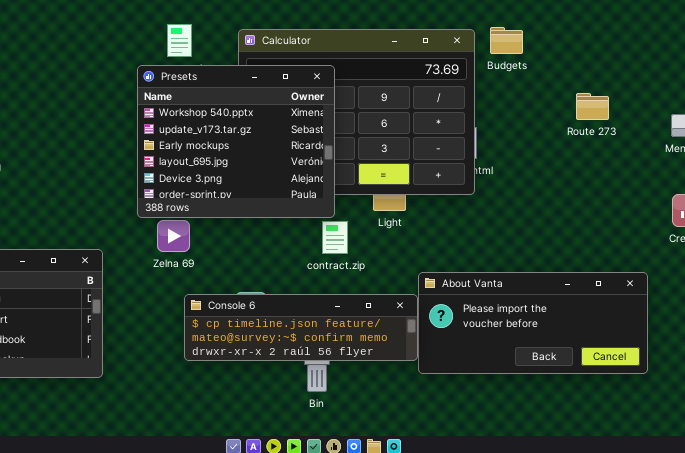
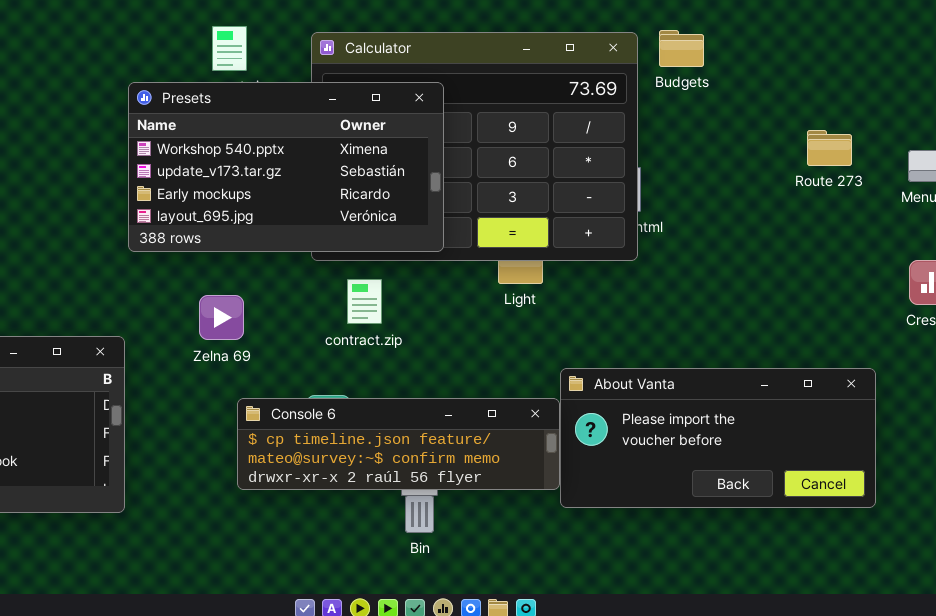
Presets: [137,65,335,218] -> [128,82,444,252], resized
Route 273: [576,93,609,120] -> [807,130,852,166], moved
contract.zip: [322,221,348,254] -> [347,279,382,324], moved

